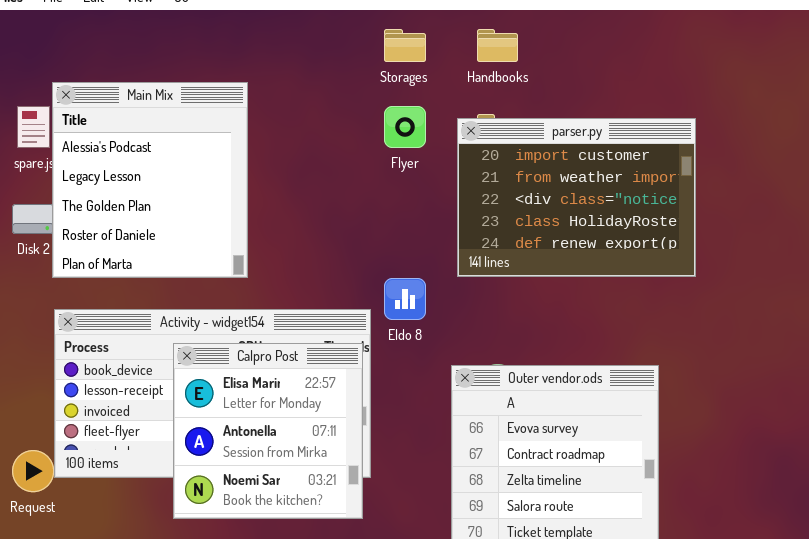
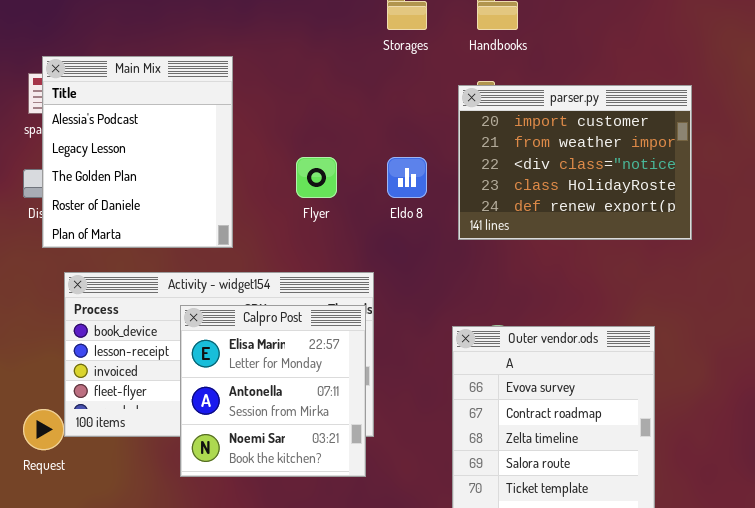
Main Mix: [52,82,248,278] -> [42,56,233,248], moved
Flyer: [384,106,426,148] -> [296,157,337,198], moved
Eldo 8: [384,278,426,320] -> [387,157,427,198], moved

